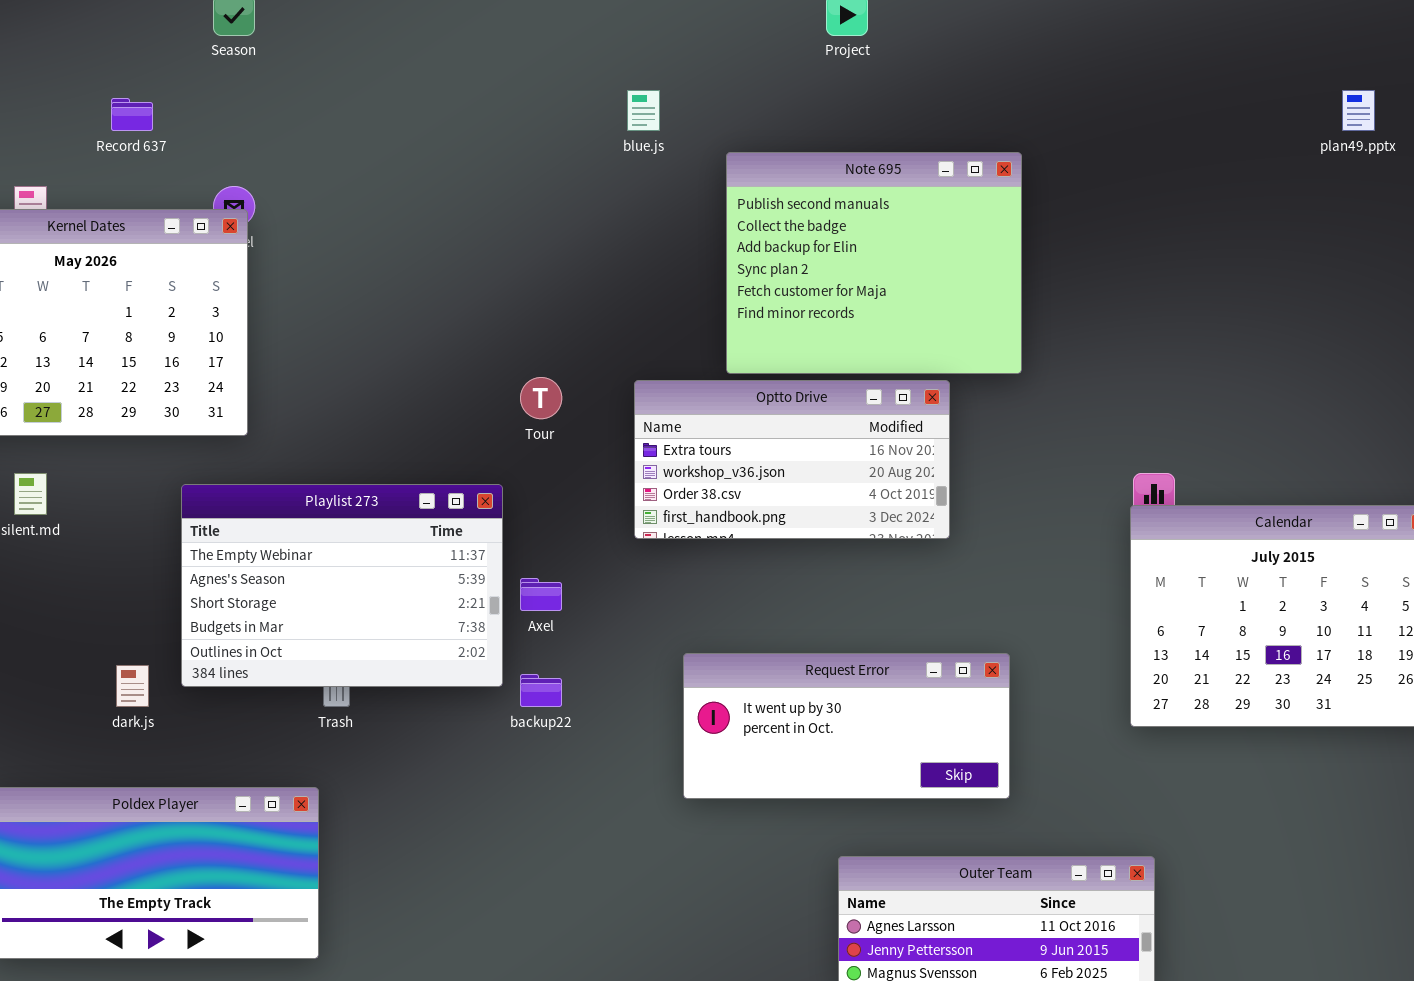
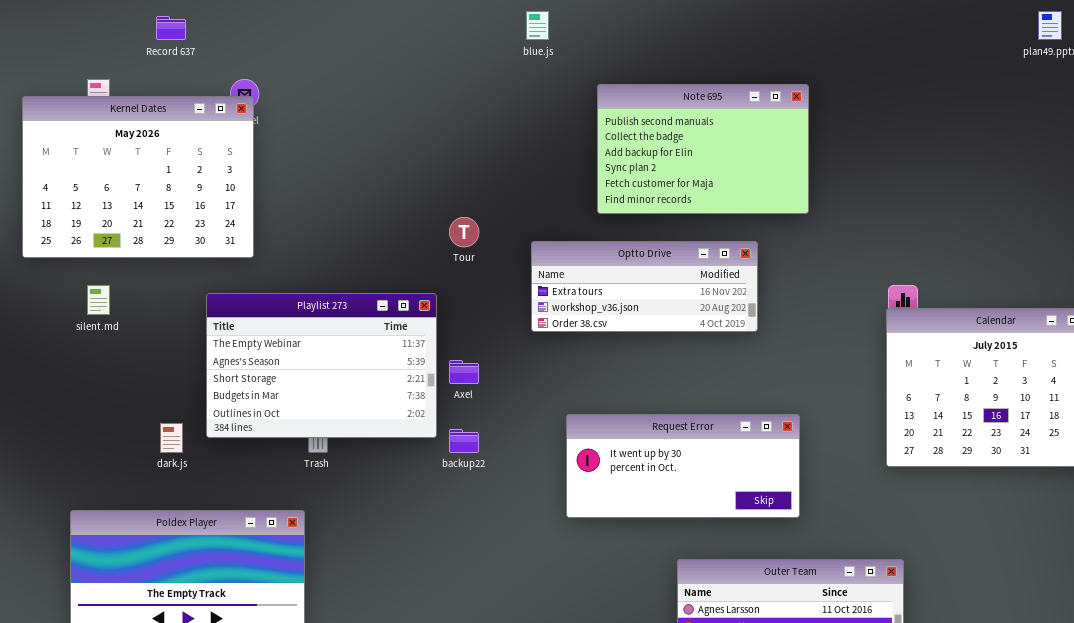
Note 695: [726,152,1022,374] -> [597,84,809,214], resized
Optto Drive: [634,380,950,539] -> [531,241,758,332], resized

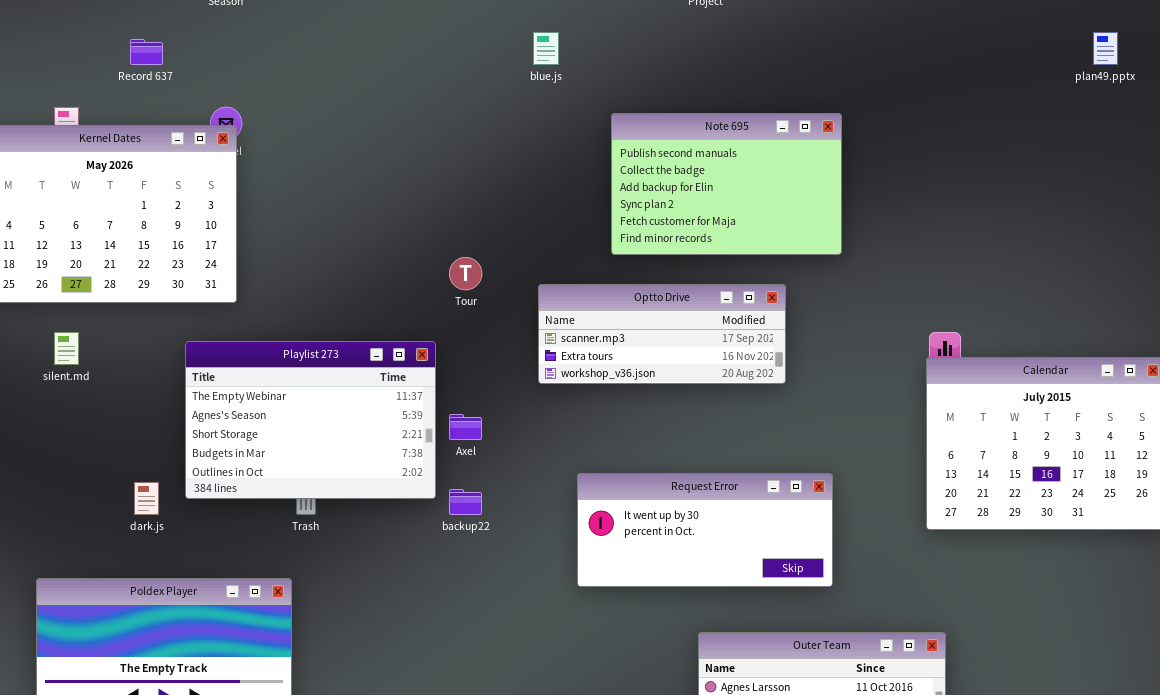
Optto Drive: [531,241,758,332] -> [538,284,786,384], scrolled up 1 row

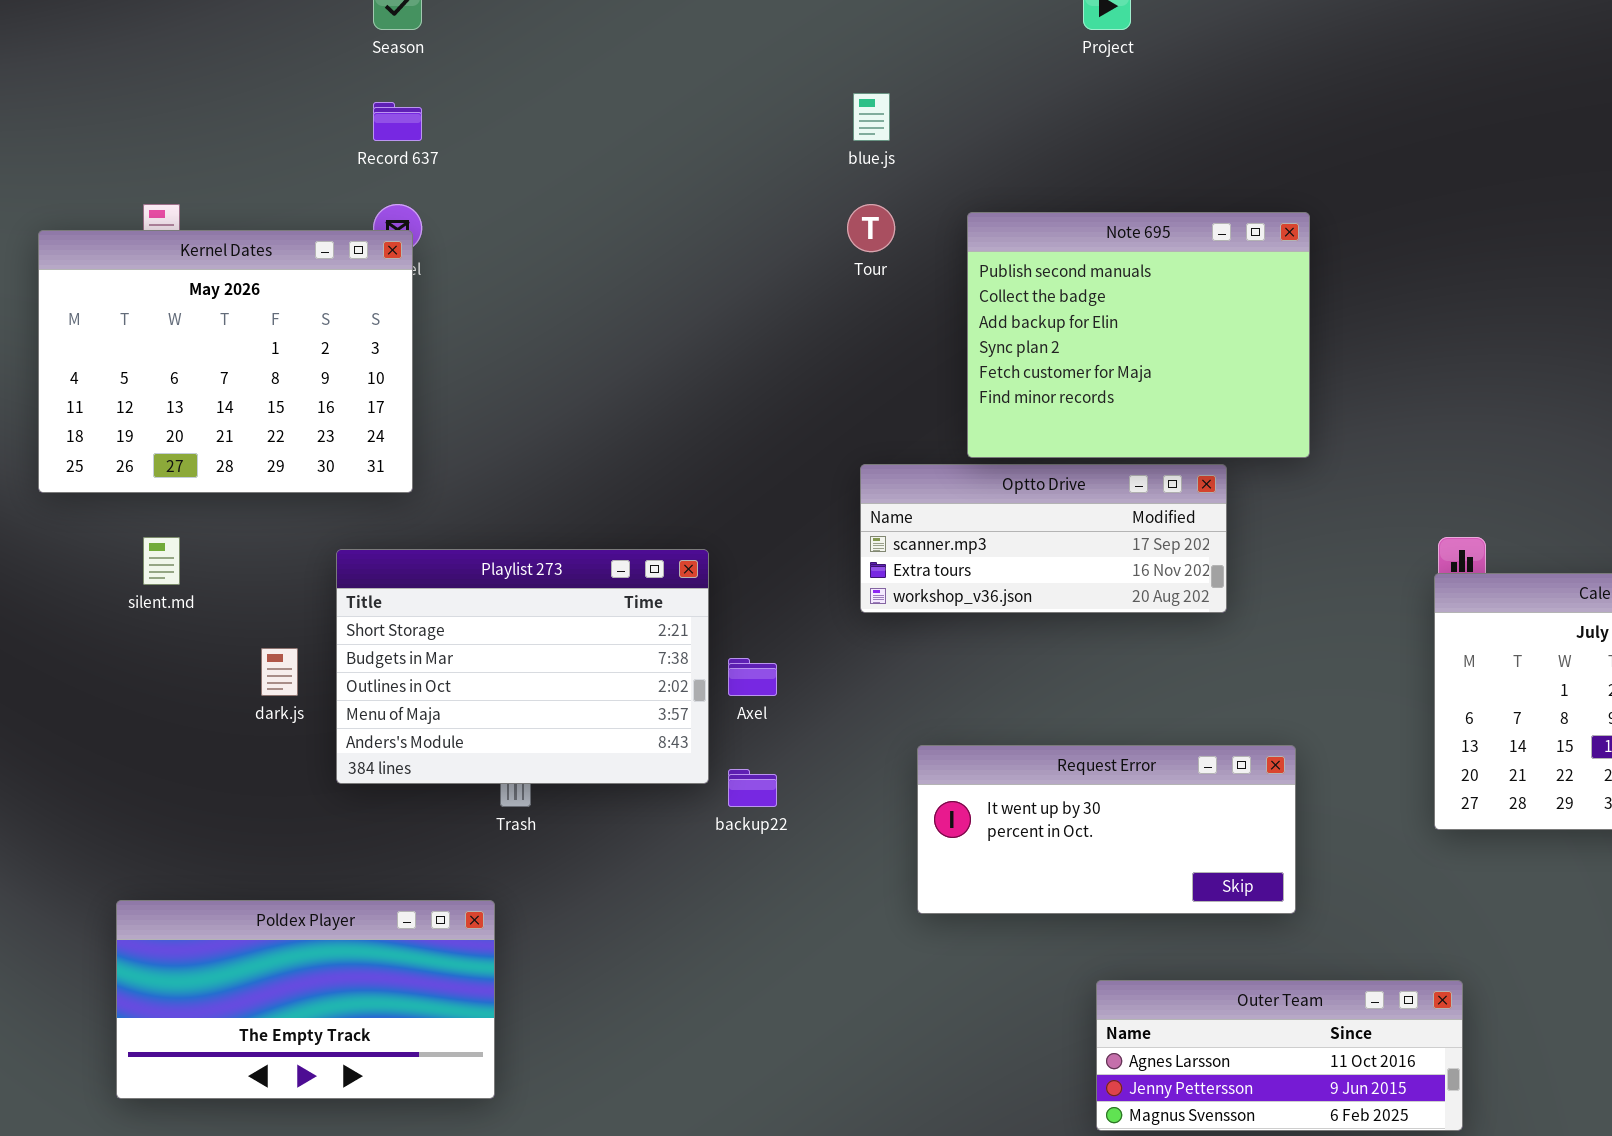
Record 637: [130,39,163,65] -> [373,102,422,141], moved
Note 695: [611,113,842,255] -> [967,212,1310,458], resized
Tour: [449,257,482,290] -> [847,204,895,252], moved
Playlist 273: [185,341,436,499] -> [336,549,709,784], scrolled down 2 rows
dark.js: [134,482,159,515] -> [261,648,298,696], moved

